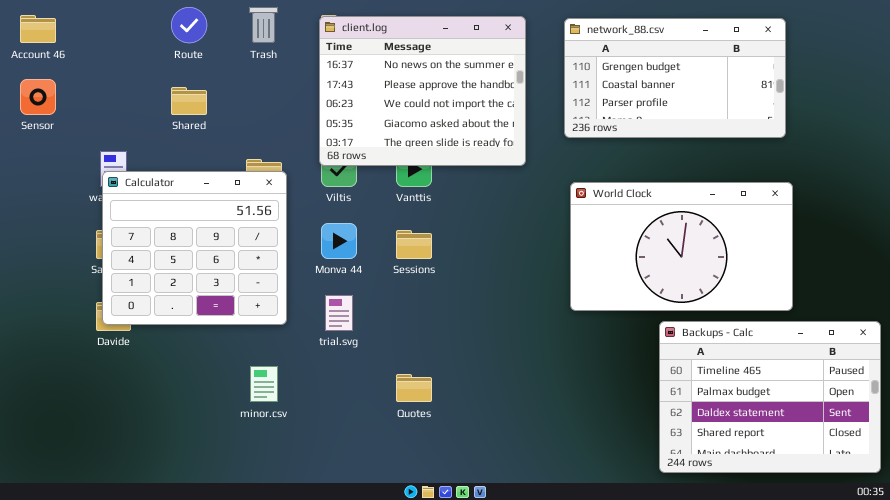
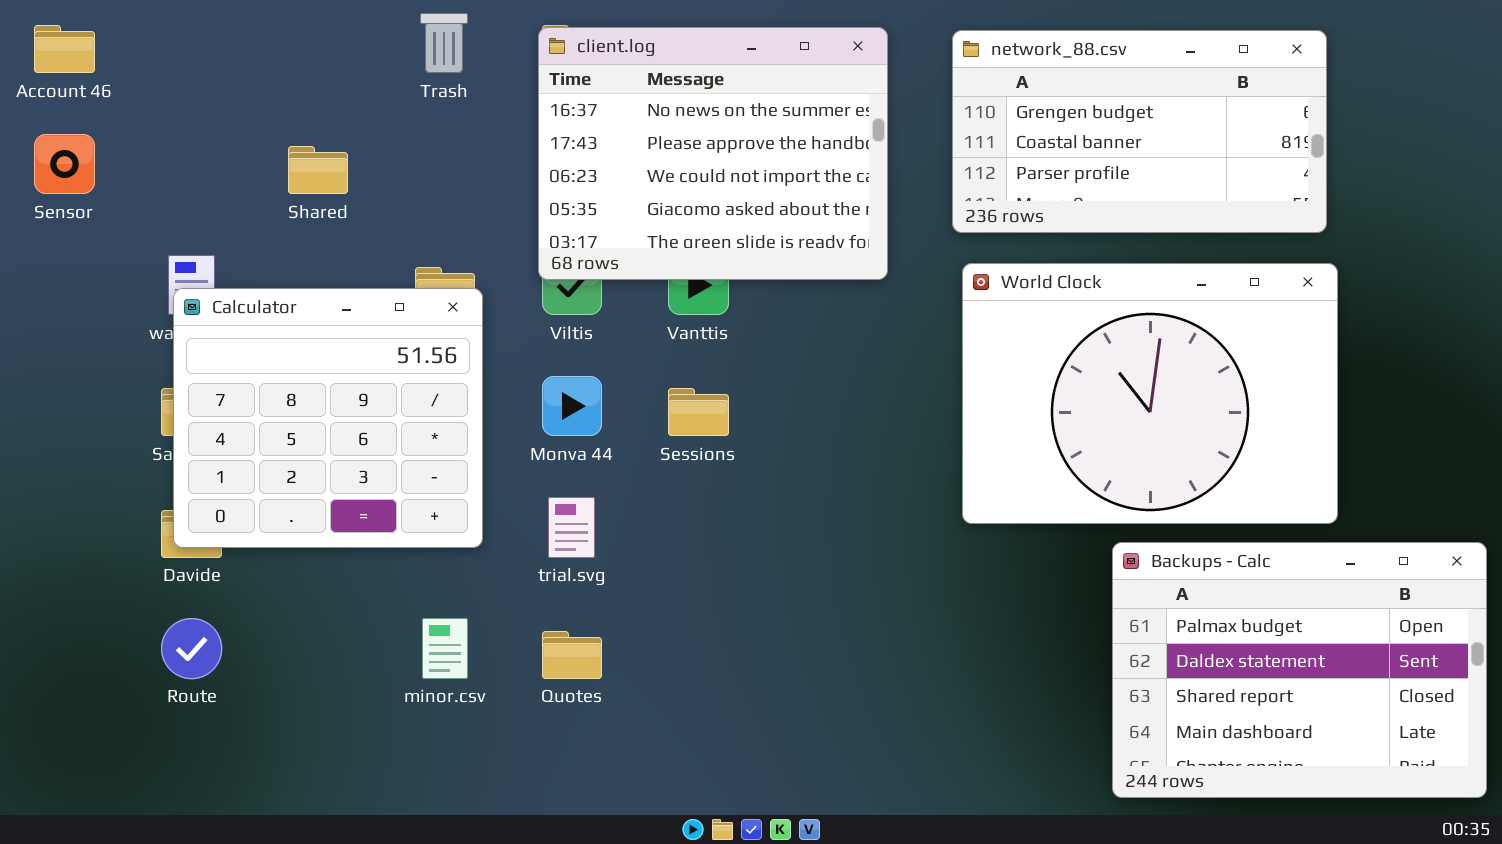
Route: [171,7,207,43] -> [161,618,222,679], moved
World Clock: [570,182,793,311] -> [962,263,1338,524], resized
Backups - Calc: [659,321,881,473] -> [1112,542,1487,798], scrolled down 1 row
Quotes: [396,374,432,402] -> [542,631,602,679], moved

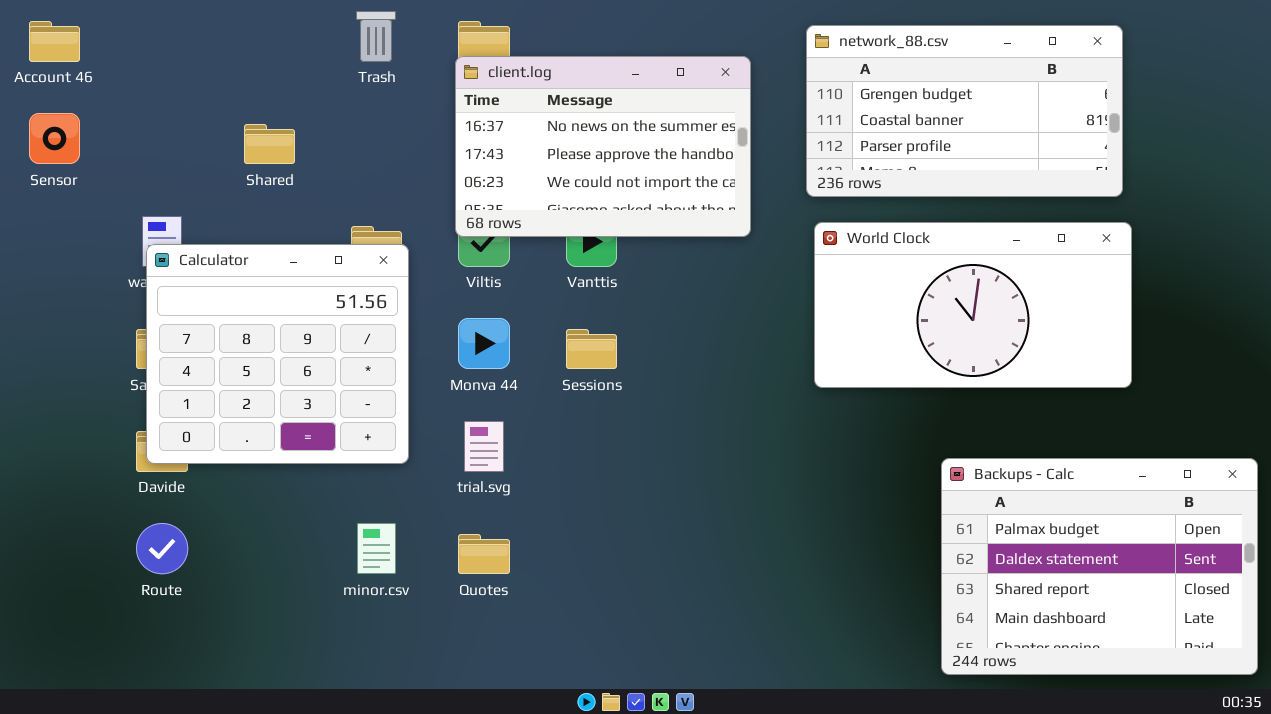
client.log: [538,27,888,280] -> [455,56,751,237], resized
World Clock: [962,263,1338,524] -> [814,222,1132,388], resized

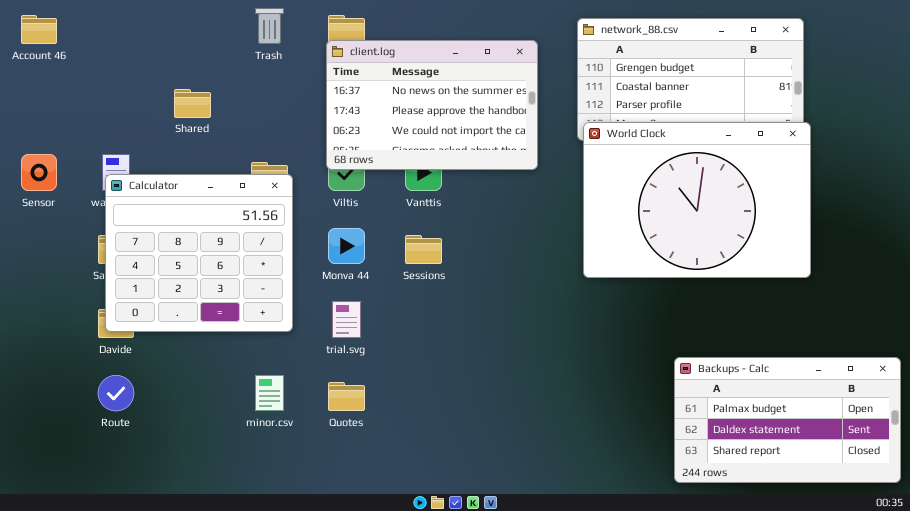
Sensor: [29,113,80,164] -> [21,154,57,191], moved
World Clock: [814,222,1132,388] -> [583,122,811,278], resized
Backups - Calc: [941,458,1258,675] -> [674,357,901,483], resized

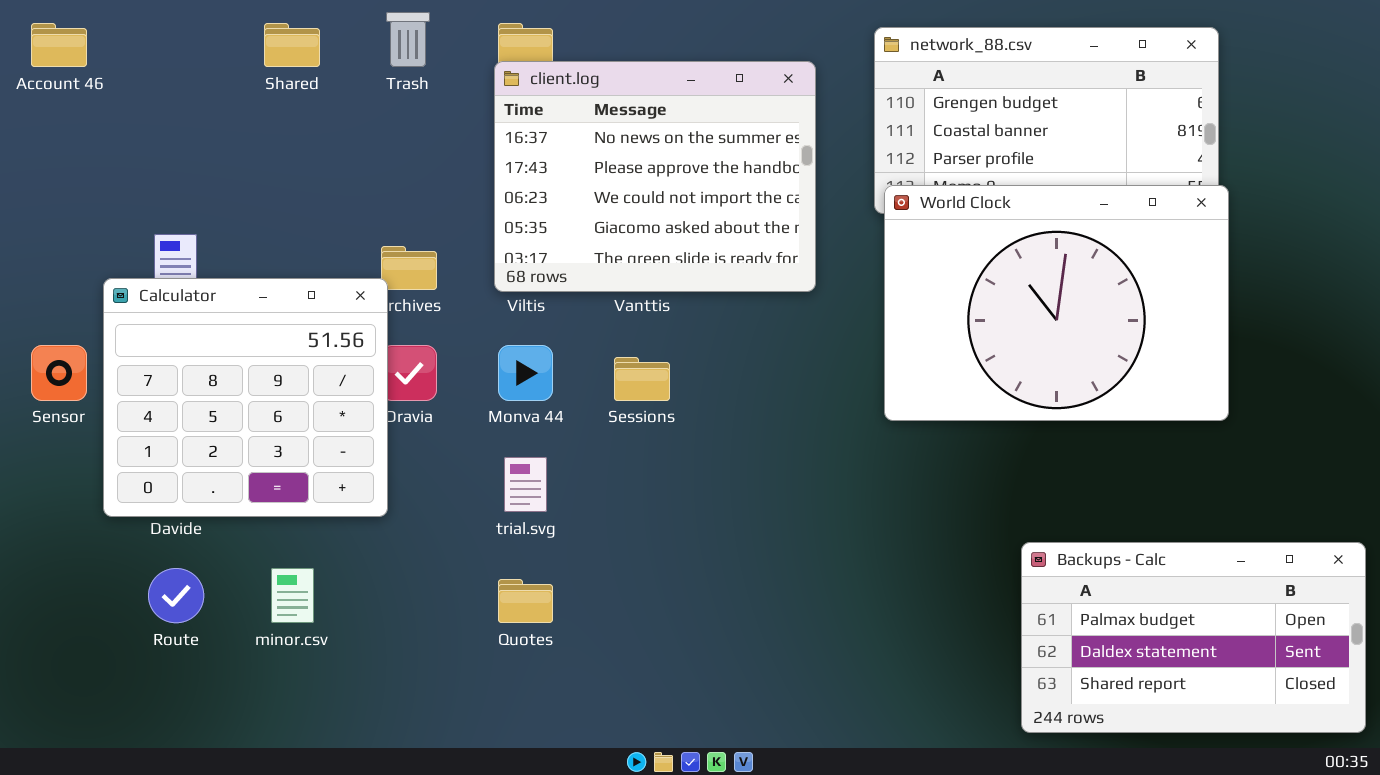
client.log: [326,40,538,170] -> [494,61,816,292], resized
Shared: [174,89,211,118] -> [264,23,320,67], moved
Sensor: [21,154,57,191] -> [31,345,87,401], moved
Calculator: [105,174,293,332] -> [103,278,388,517], moved
minor.csv: [255,375,284,411] -> [271,568,314,623], moved

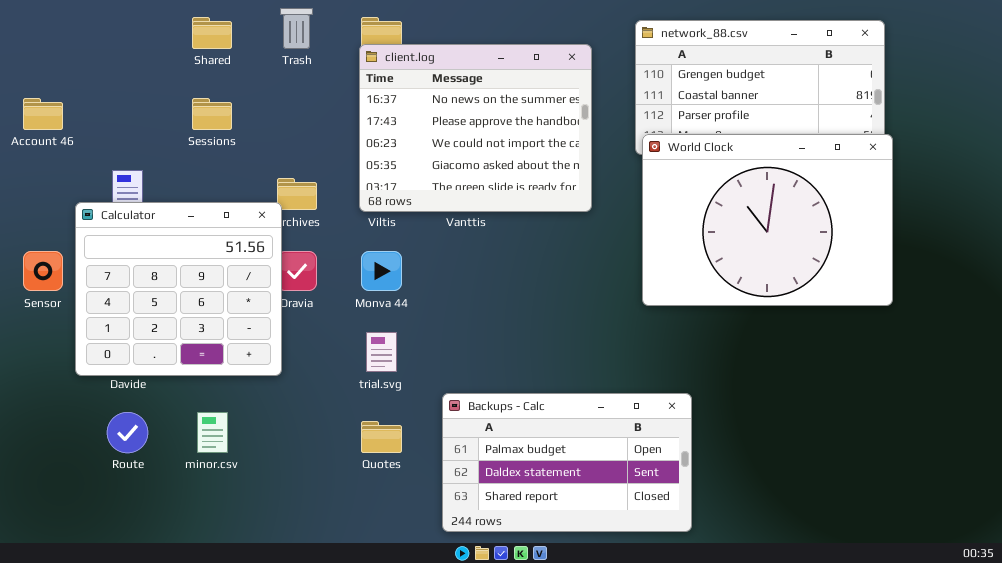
Account 46: [31,23,87,67] -> [23,98,63,130], moved
Sessions: [614,357,670,401] -> [192,98,232,130], moved
Backups - Calc: [1021,542,1366,733] -> [442,393,692,532], moved

